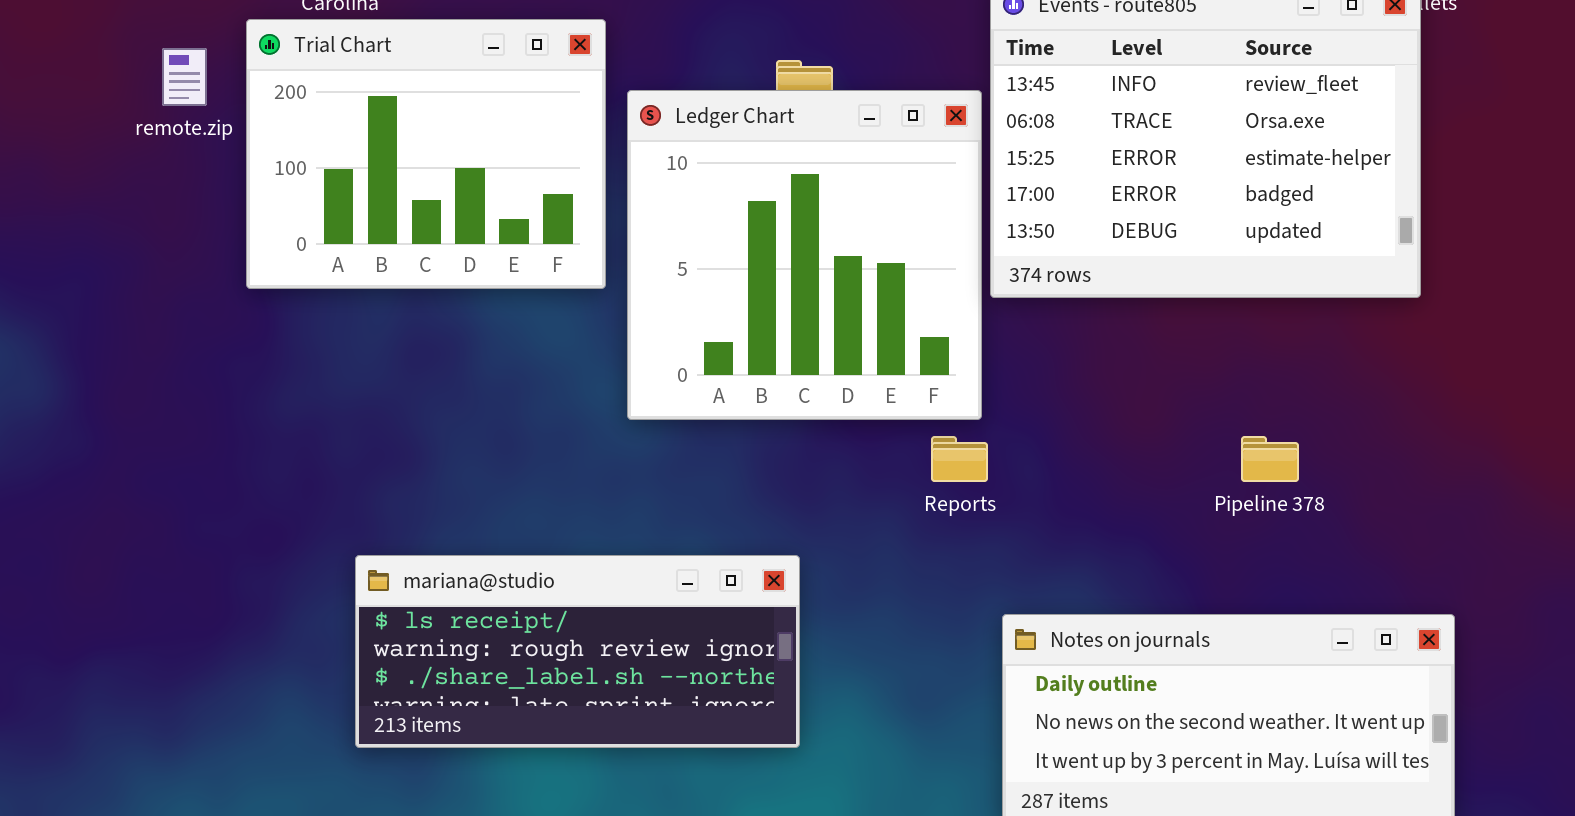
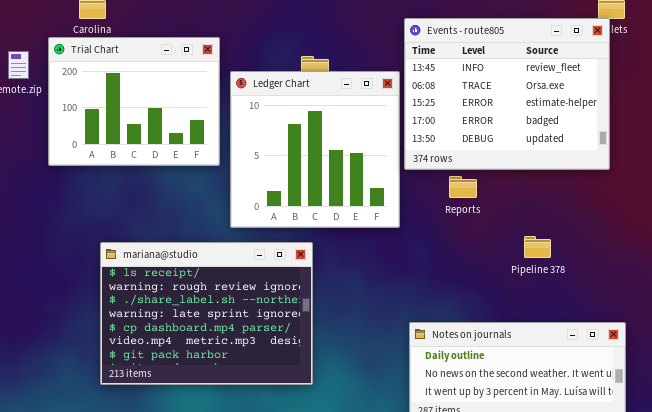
Reports: [931,436,988,482] -> [449,176,477,198], moved
mariana@studio: [355,555,800,748] -> [100,242,313,385], resized

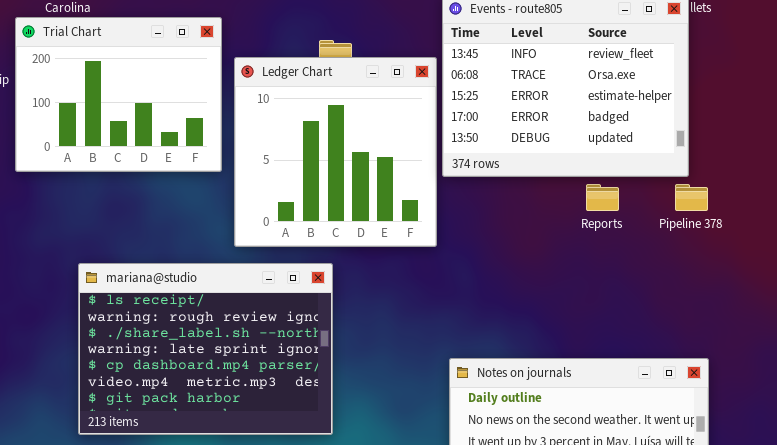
Reports: [449,176,477,198] -> [586,184,619,211], moved
Pipeline 378: [524,236,551,258] -> [675,184,708,211], moved

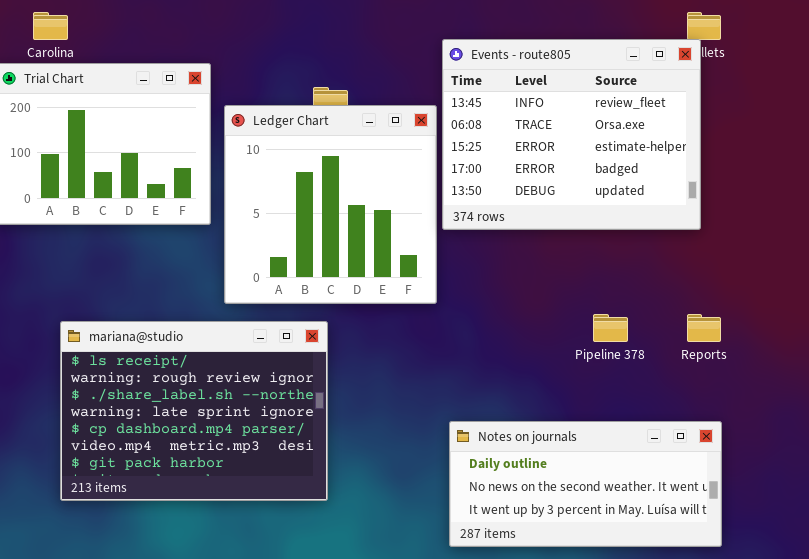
Reports: [586,184,619,211] -> [687,314,721,342], moved
Pipeline 378: [675,184,708,211] -> [593,314,628,342], moved

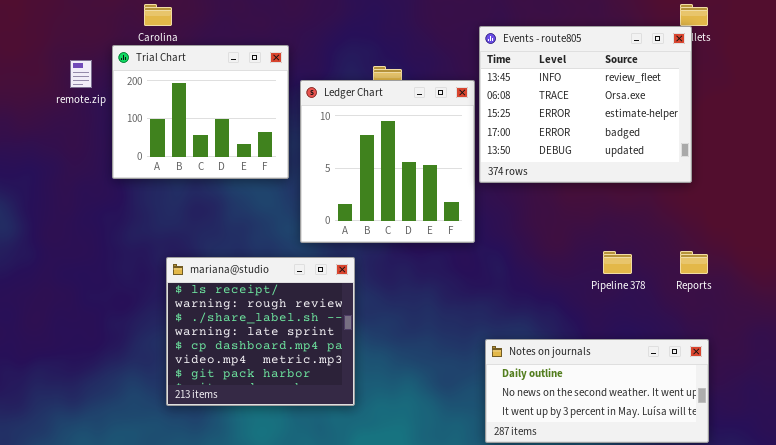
mariana@studio: [60,321,328,501] -> [166,257,355,406], resized

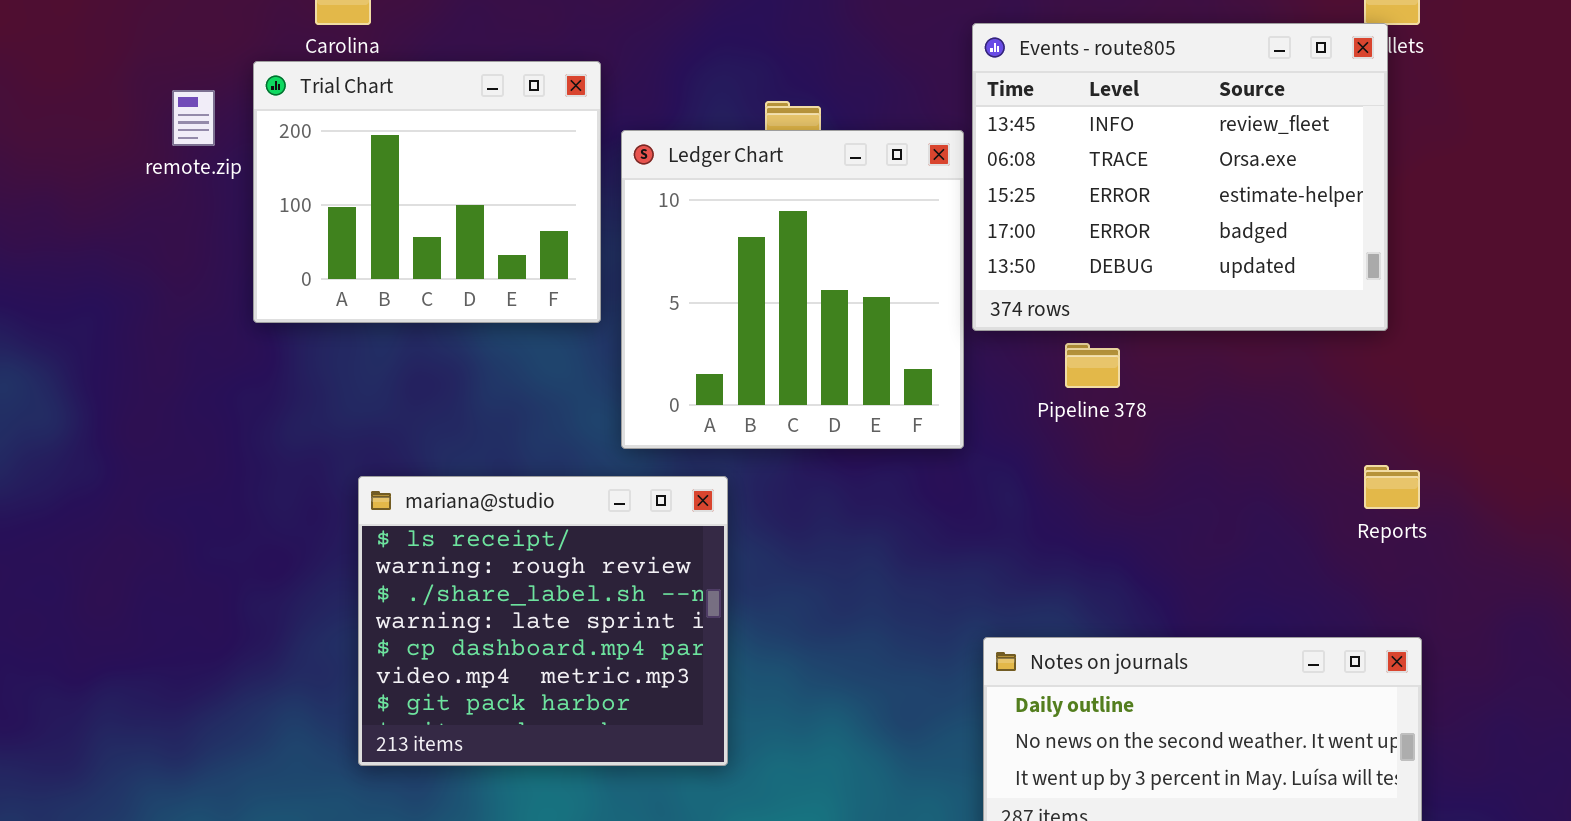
Pipeline 378: [603,251,632,274] -> [1065,343,1120,388], moved

